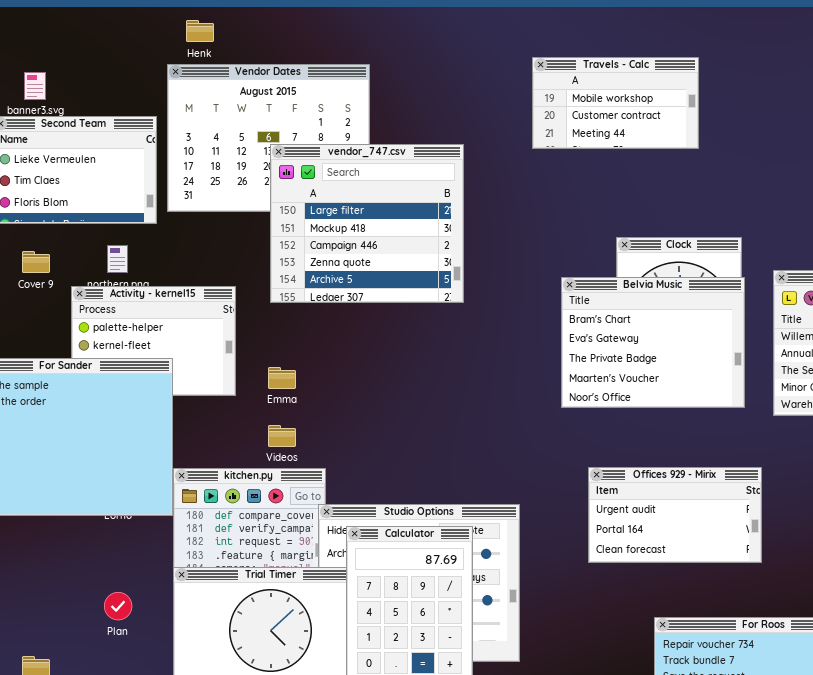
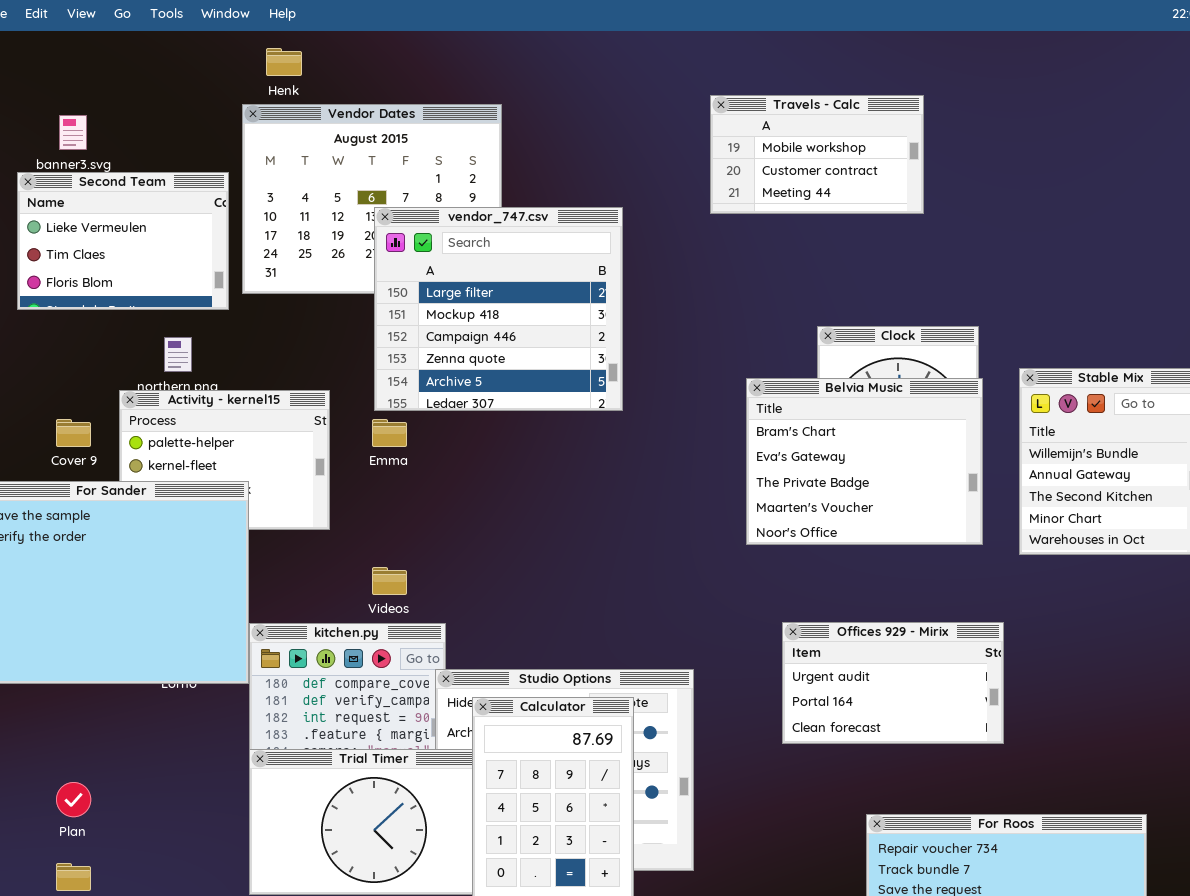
Cover 9: [22,251,50,273] -> [56,419,91,447], moved
Emma: [268,367,296,389] -> [372,419,407,447], moved
Plan: [104,592,132,620] -> [56,782,91,817], moved

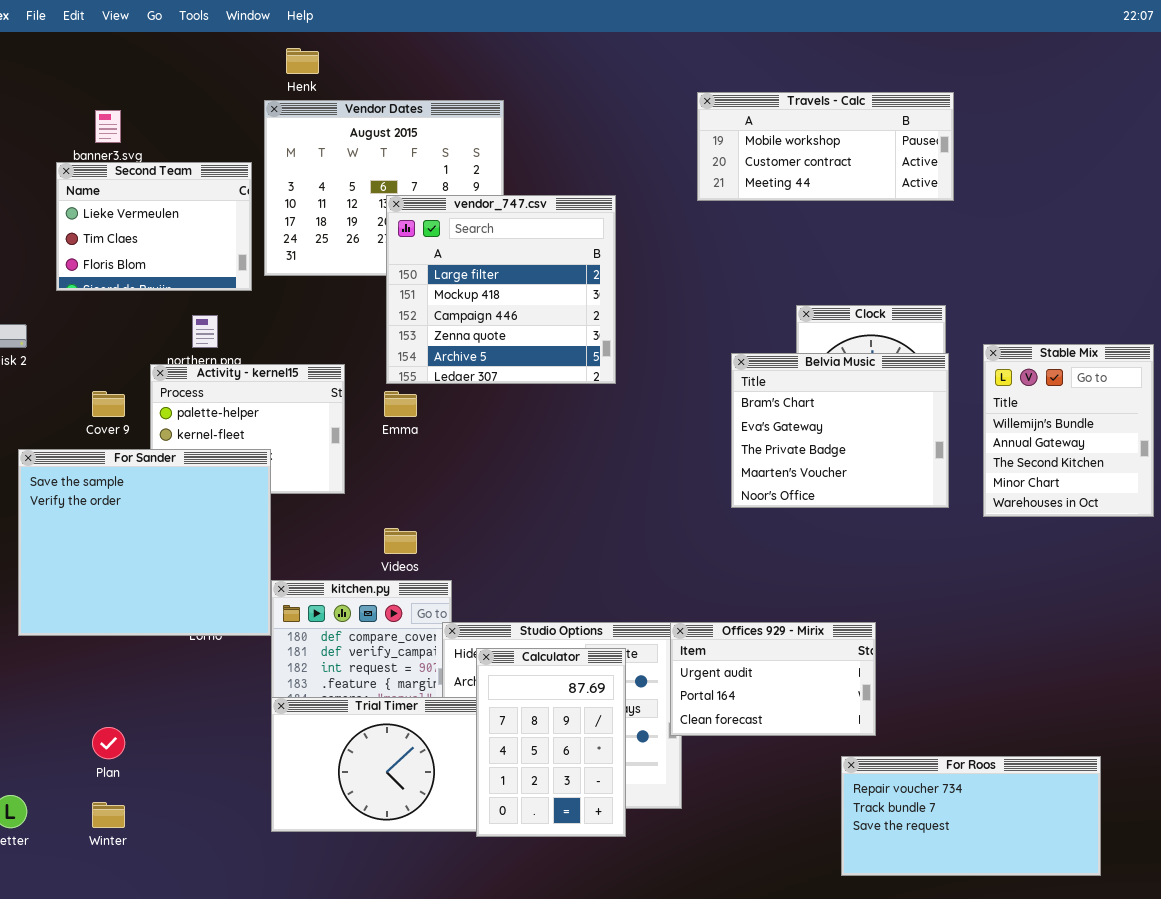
Travels - Calc: [710,95,924,214] -> [697,92,954,201], resized
Offices 929 - Mirix: [782,622,1004,744] -> [670,622,876,736], moved

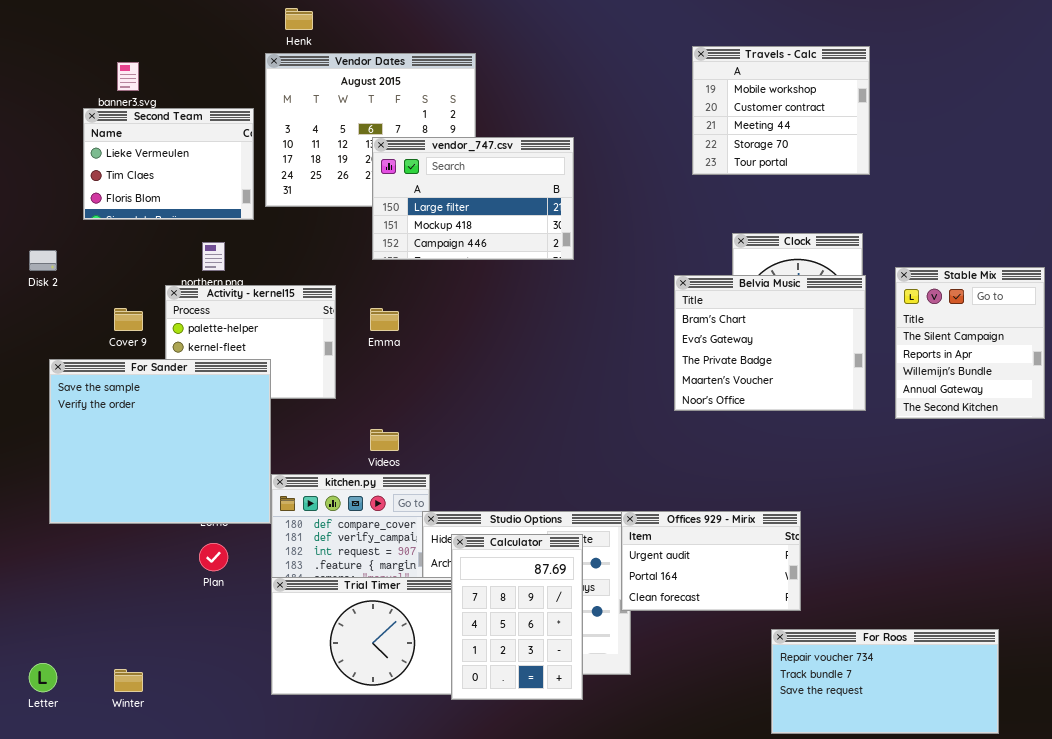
Travels - Calc: [697,92,954,201] -> [692,46,870,175], resized
vendor_747.csv: [386,195,616,384] -> [372,137,574,260], resized
Stable Mix: [983,344,1154,517] -> [895,267,1045,419], scrolled up 2 rows
Plan: [92,727,125,759] -> [199,543,228,571], moved

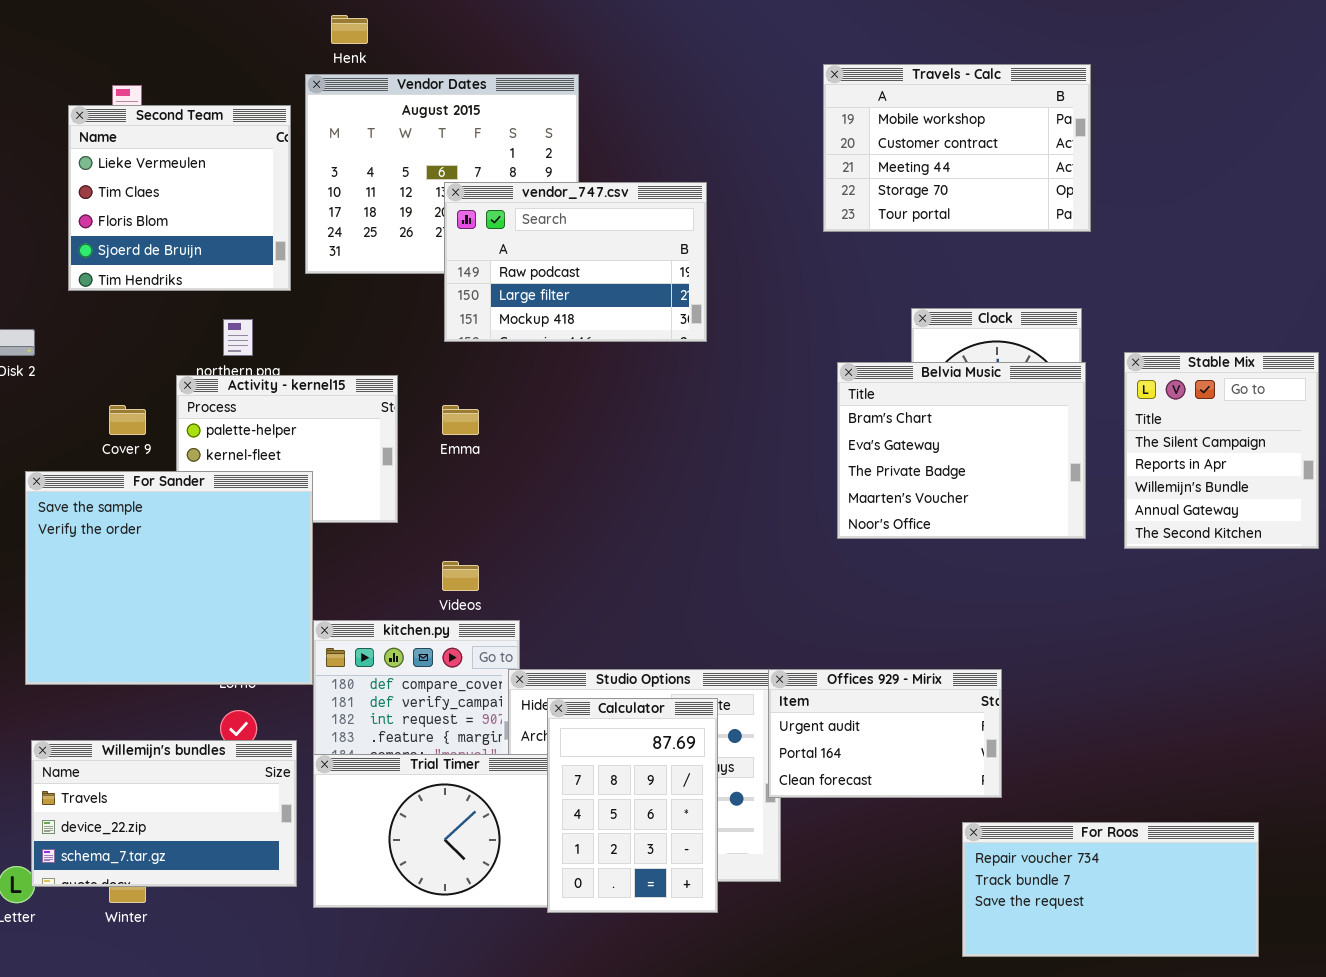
Travels - Calc: [692,46,870,175] -> [823,64,1091,232], resized
Second Team: [83,108,254,220] -> [68,105,291,291], resized
vendor_747.csv: [372,137,574,260] -> [444,182,707,342], scrolled up 1 row
Willemijn's bundles: none -> [31,740,297,887], opened

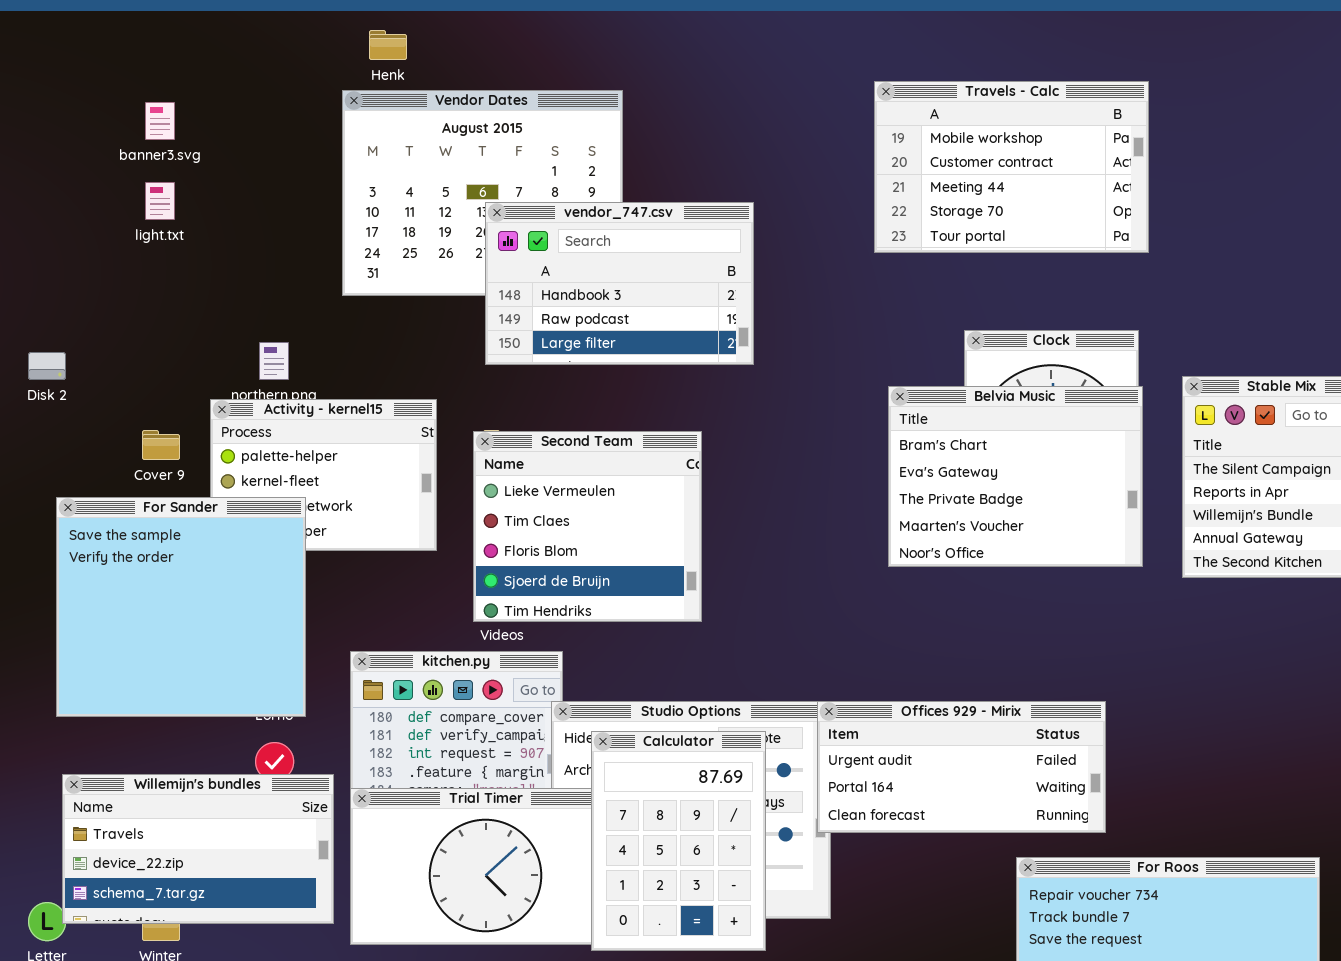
Second Team: [68,105,291,291] -> [473,431,702,622], moved
vendor_747.csv: [444,182,707,342] -> [485,202,754,365], scrolled up 1 row
For Sander: [25,471,313,685] -> [56,497,306,717], resized
Offices 929 - Mirix: [768,669,1002,798] -> [817,701,1106,833], resized

